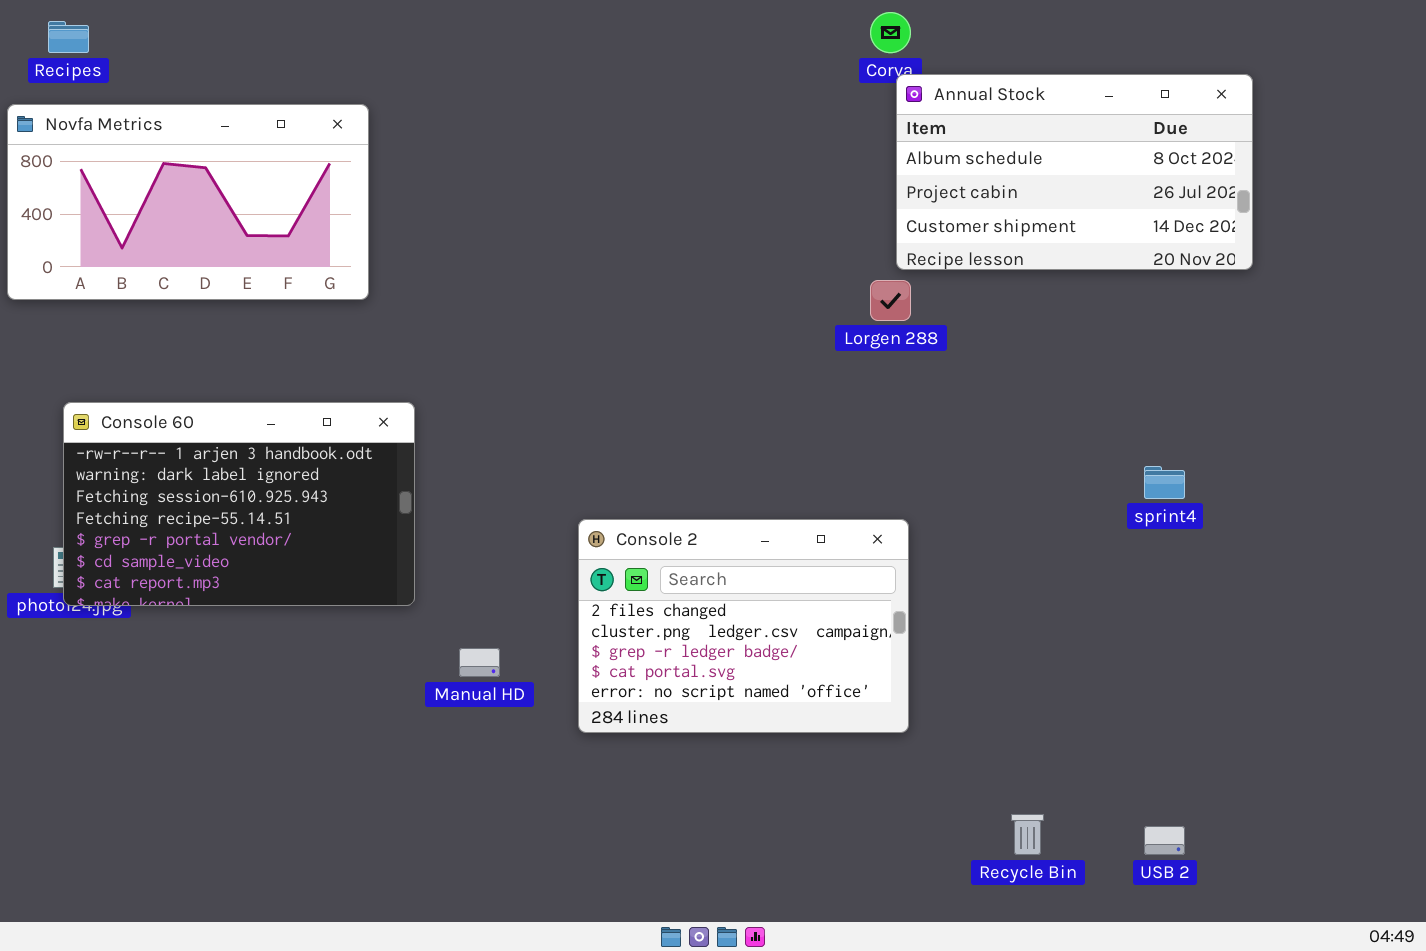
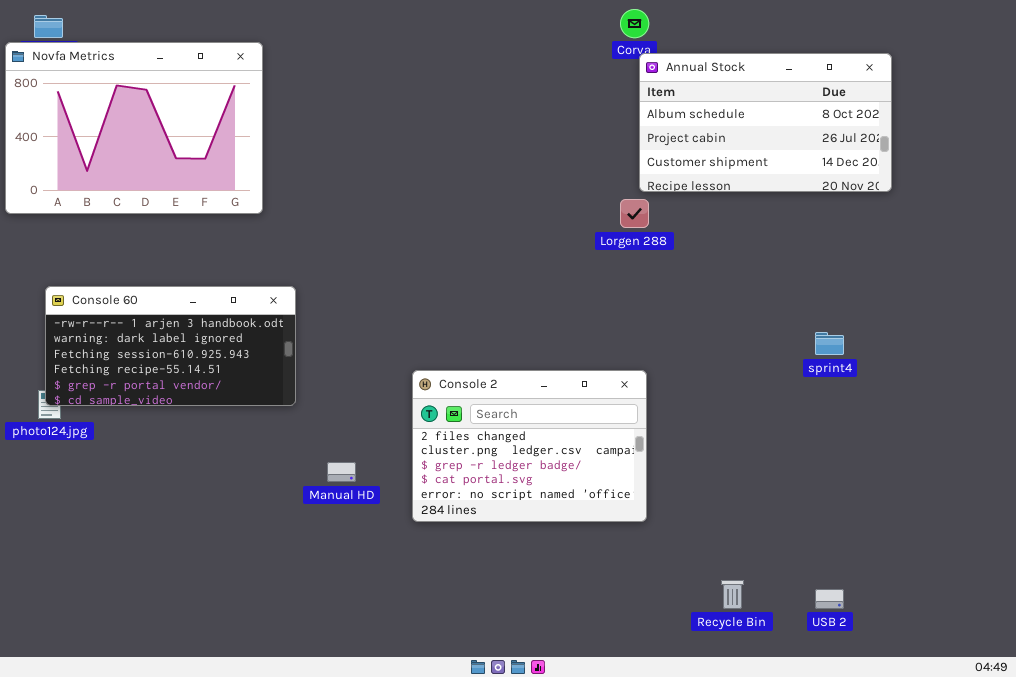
Novfa Metrics: [7,104,369,300] -> [5,42,263,214], resized
Console 60: [63,402,415,606] -> [45,286,296,406], resized

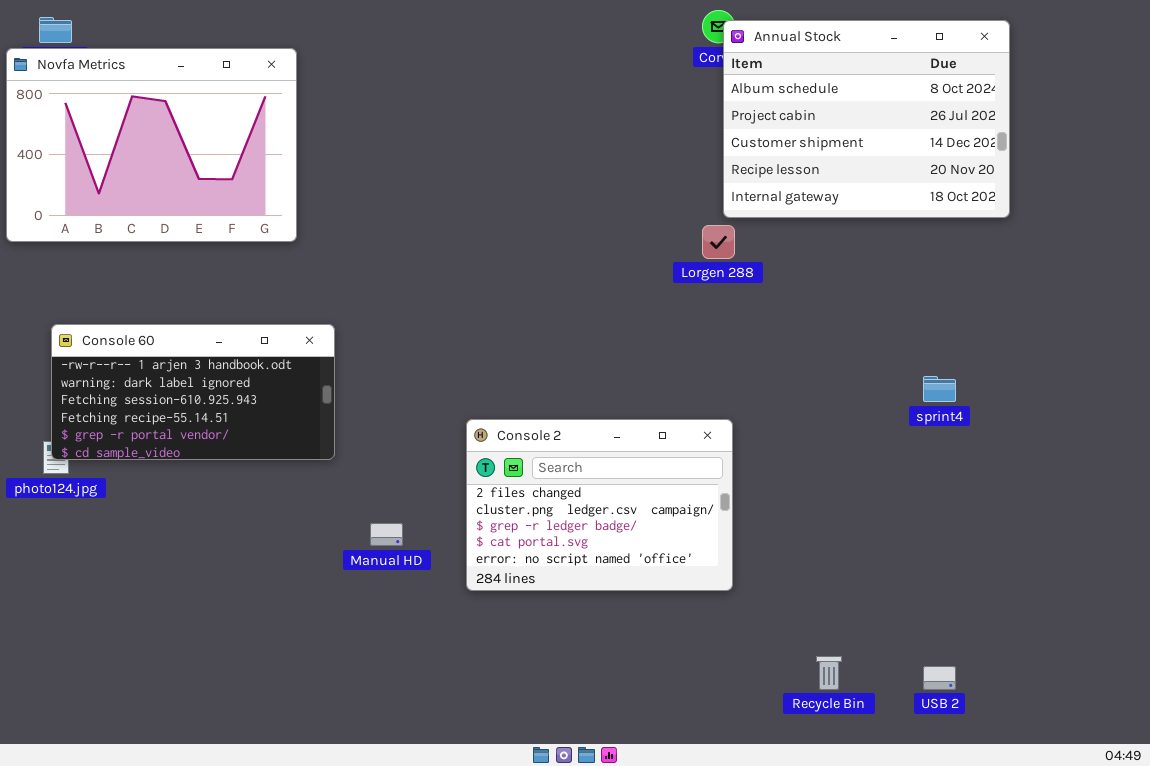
Annual Stock: [639,53,892,192] -> [723,20,1010,218], resized

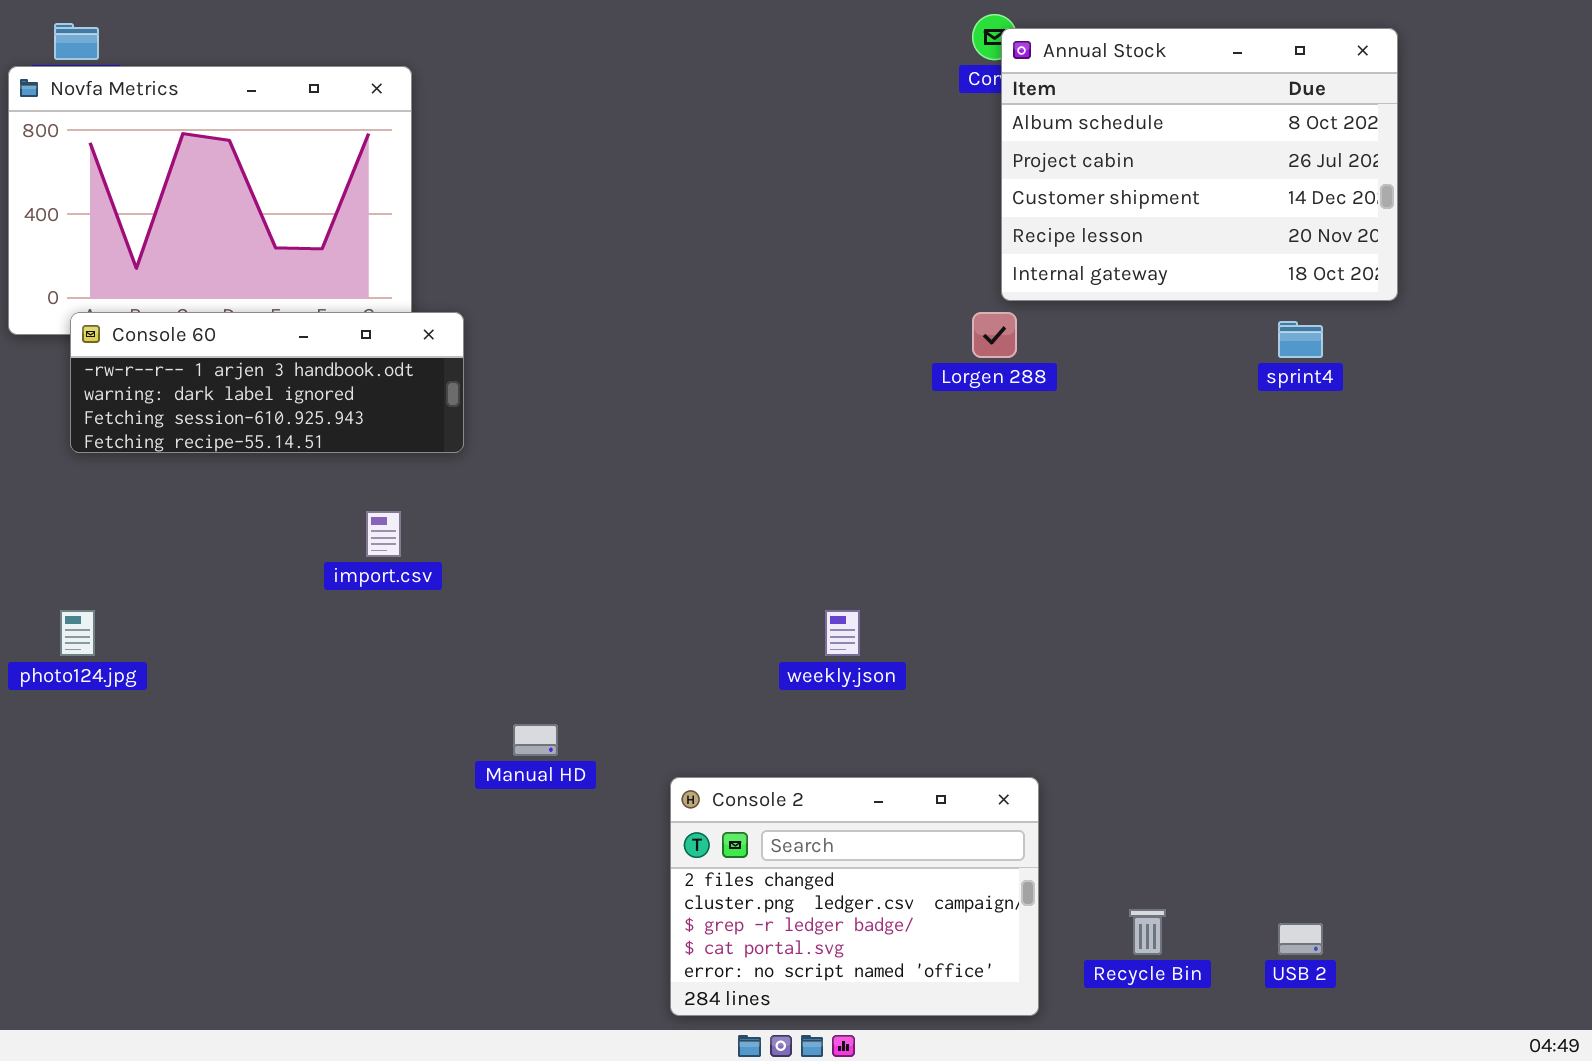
Console 60: [51,324,335,460] -> [70,312,464,453], moved, resized
sprint4: [923,376,956,402] -> [1278,321,1323,358], moved
Console 2: [466,419,733,591] -> [670,777,1039,1016], moved

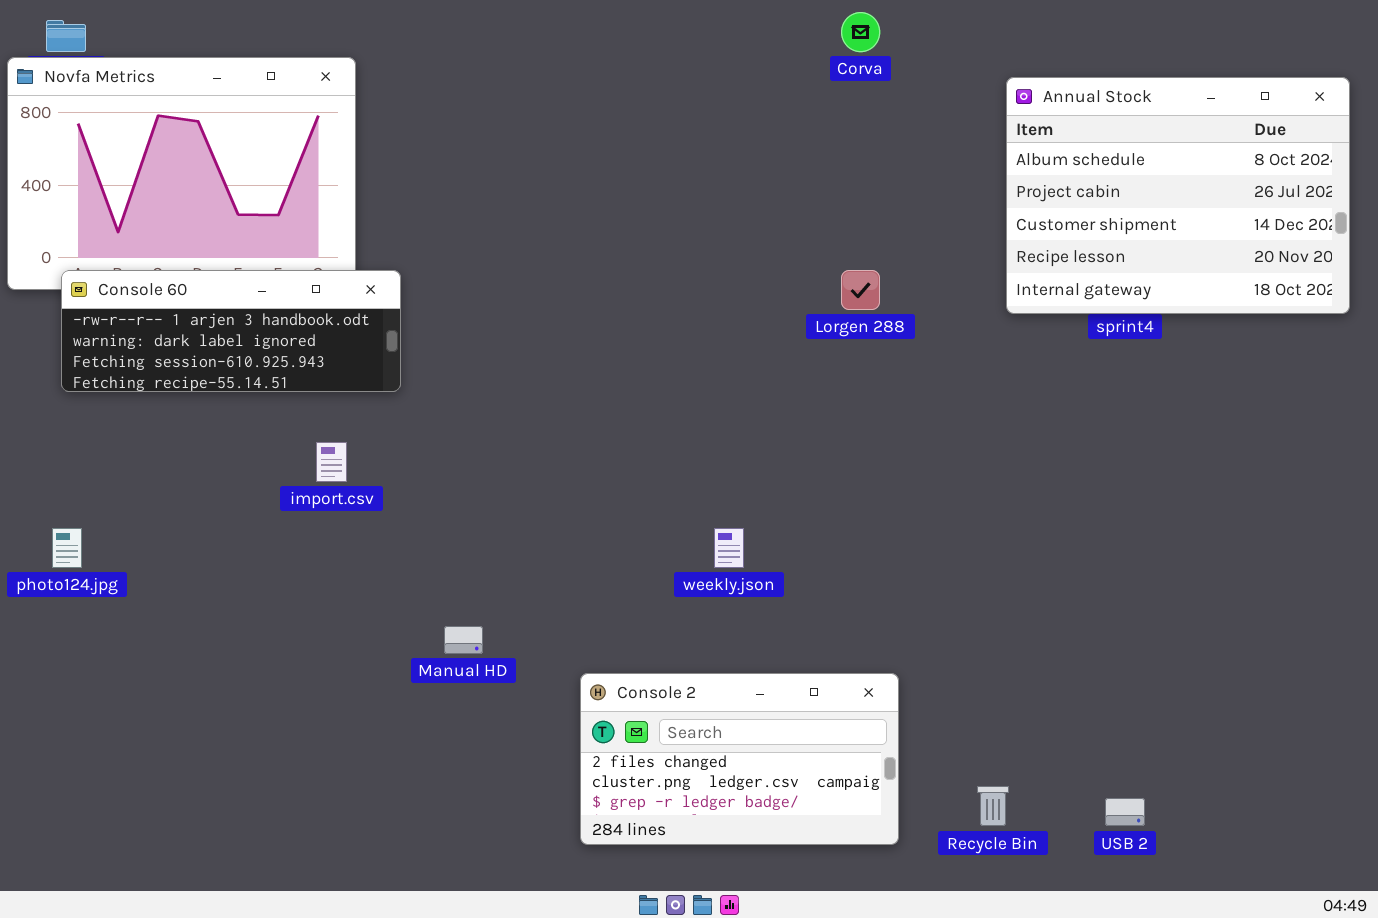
Annual Stock: [1001,28,1398,301] -> [1006,77,1350,314], moved
Console 2: [670,777,1039,1016] -> [580,673,899,845], resized

